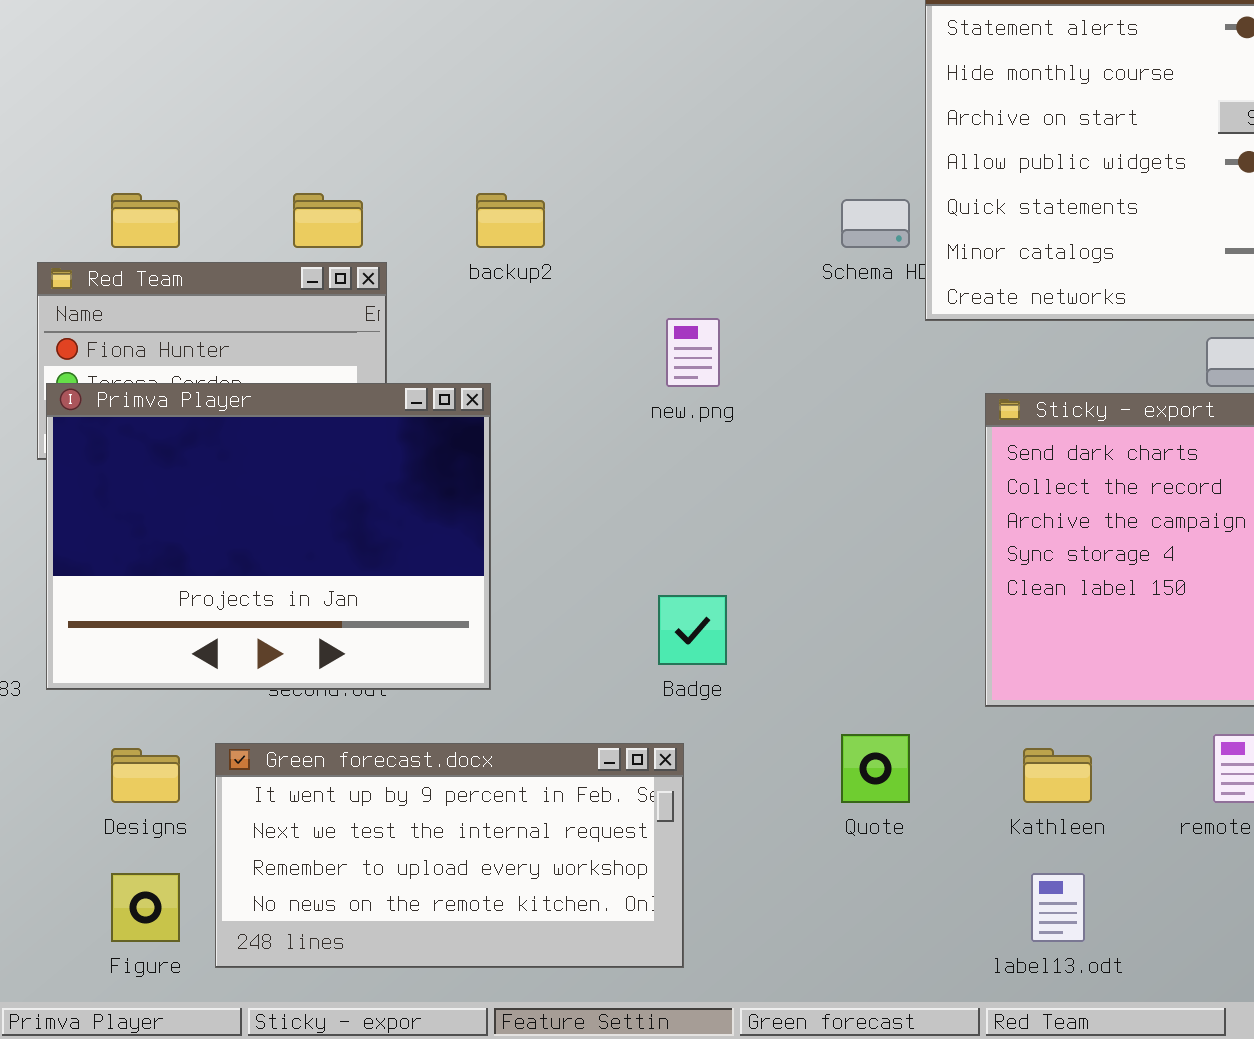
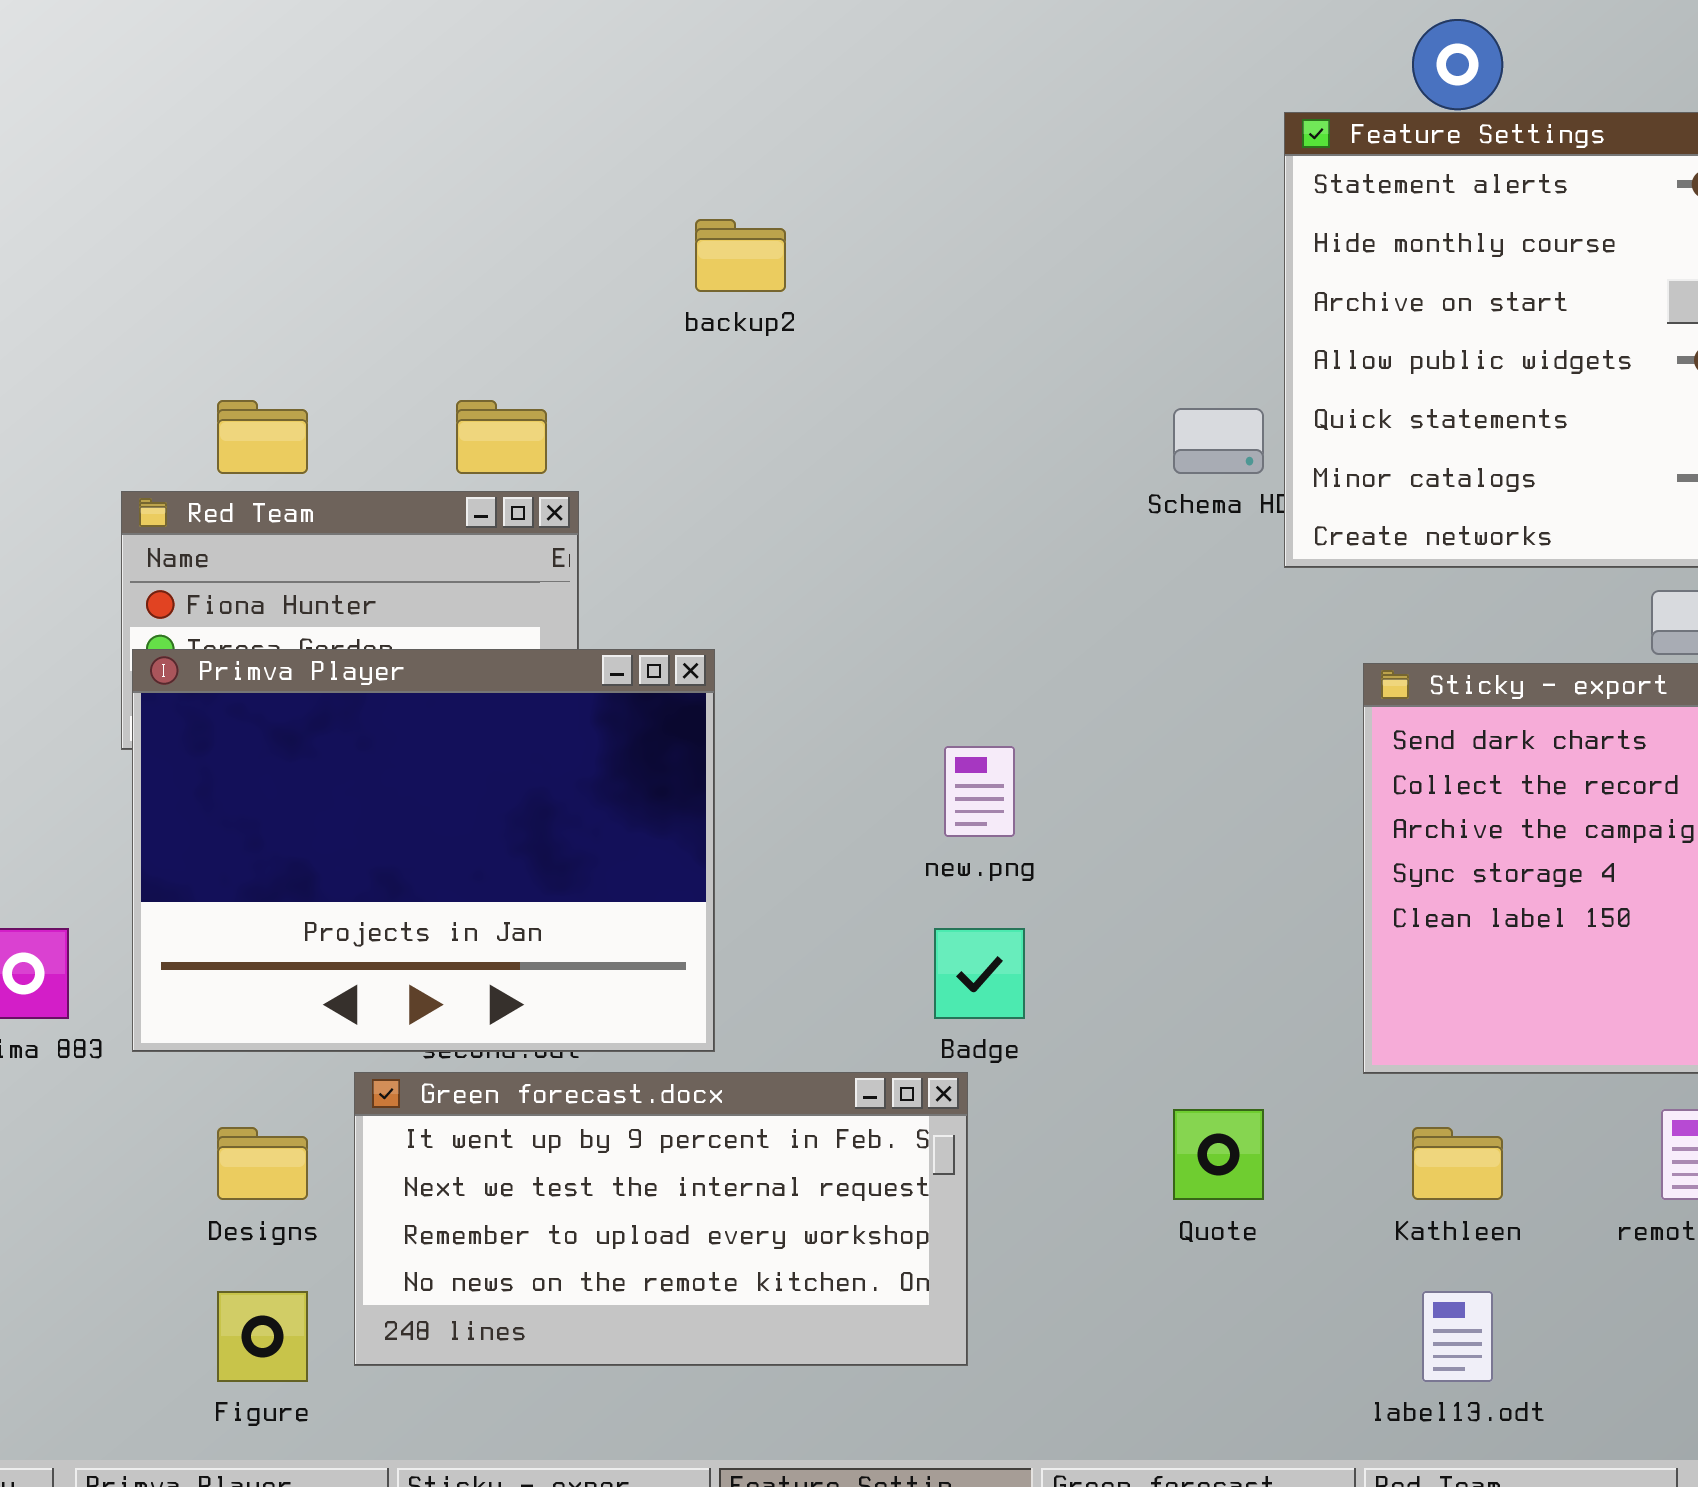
backup2: [476,193,545,248] -> [695,219,786,292], moved
new.png: [666,318,720,387] -> [944,746,1015,837], moved
Green forecast.docx: [215,743,684,968] -> [354,1072,968,1366], moved

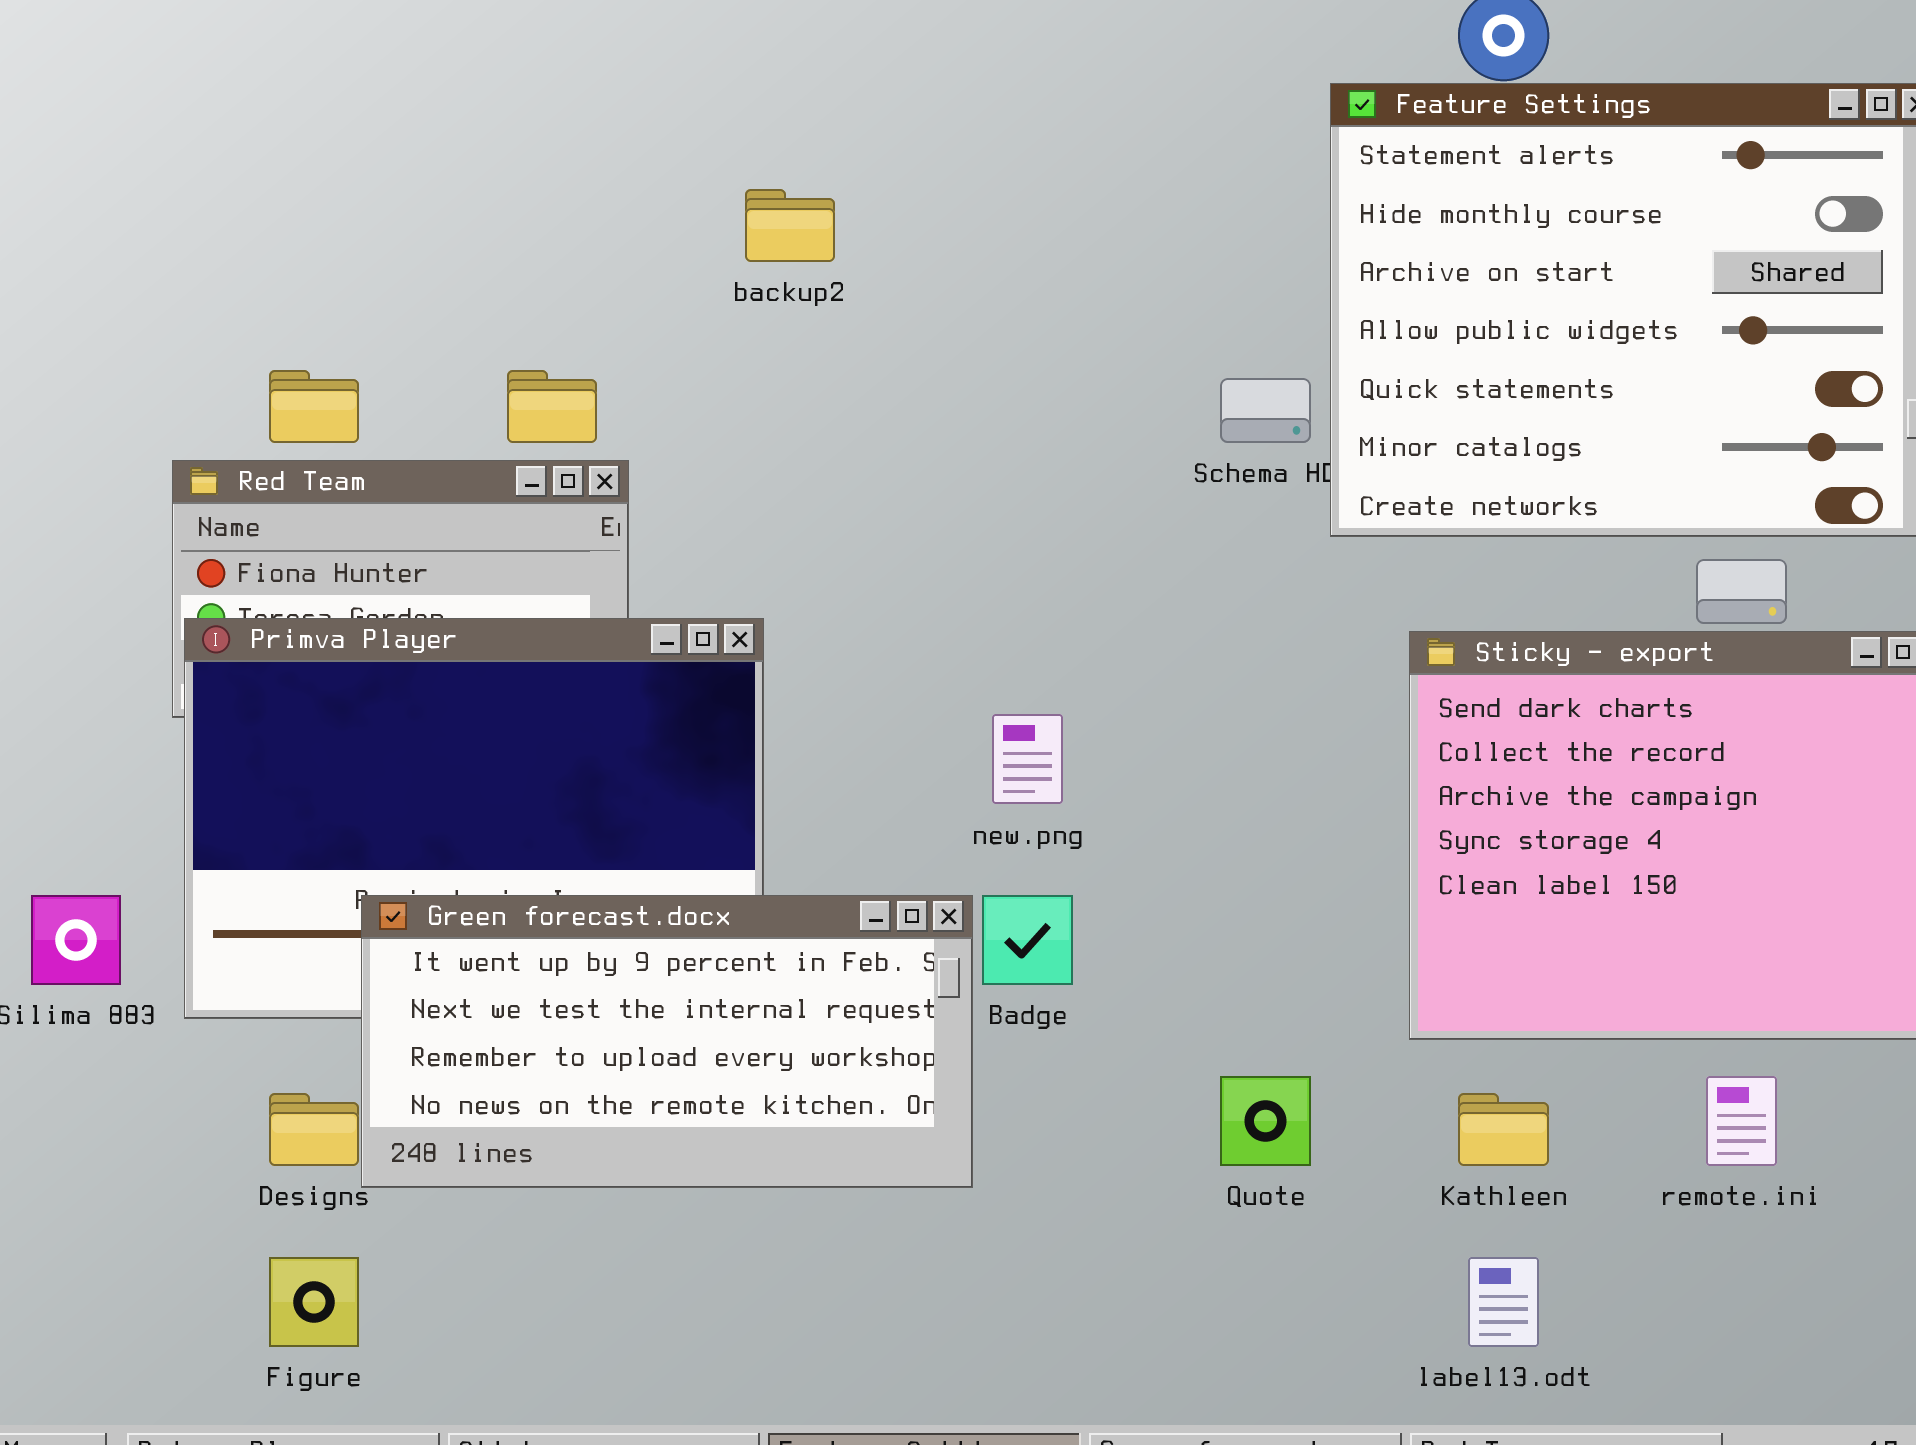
Green forecast.docx: [354,1072,968,1366] -> [361,895,973,1188], moved

